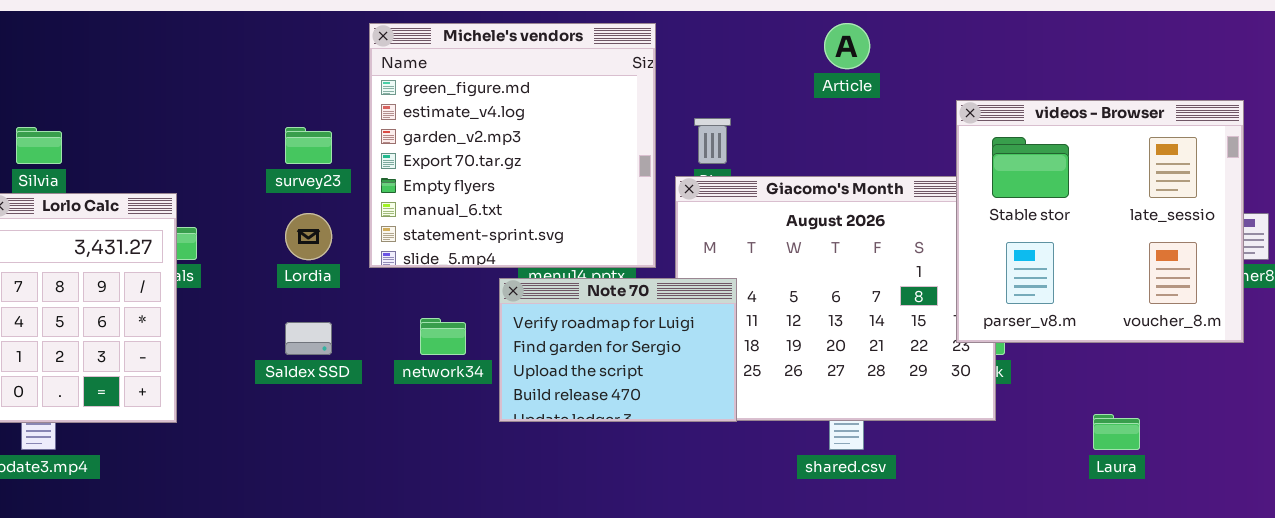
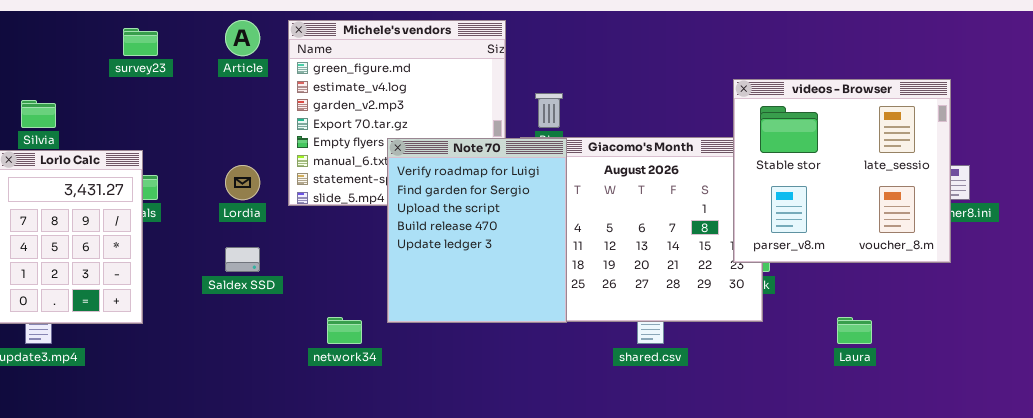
Article: [824,23,870,69] -> [225,20,260,56], moved
survey23: [285,127,332,164] -> [123,28,158,56], moved
Note 70: [499,278,737,422] -> [387,138,567,323], resized
network34: [420,318,466,355] -> [327,317,362,344], moved

